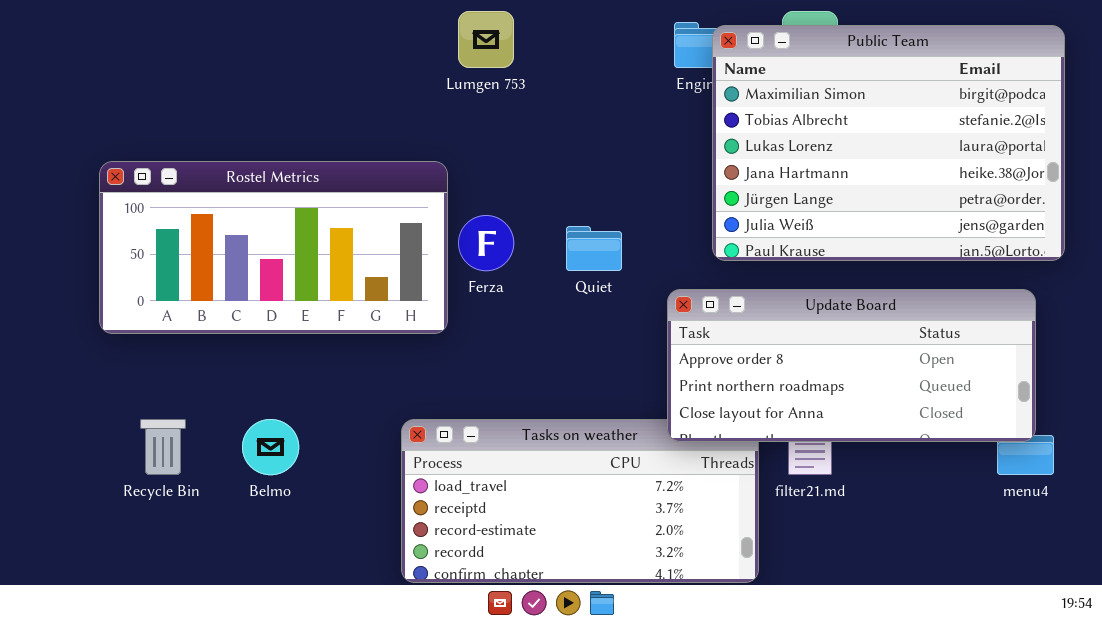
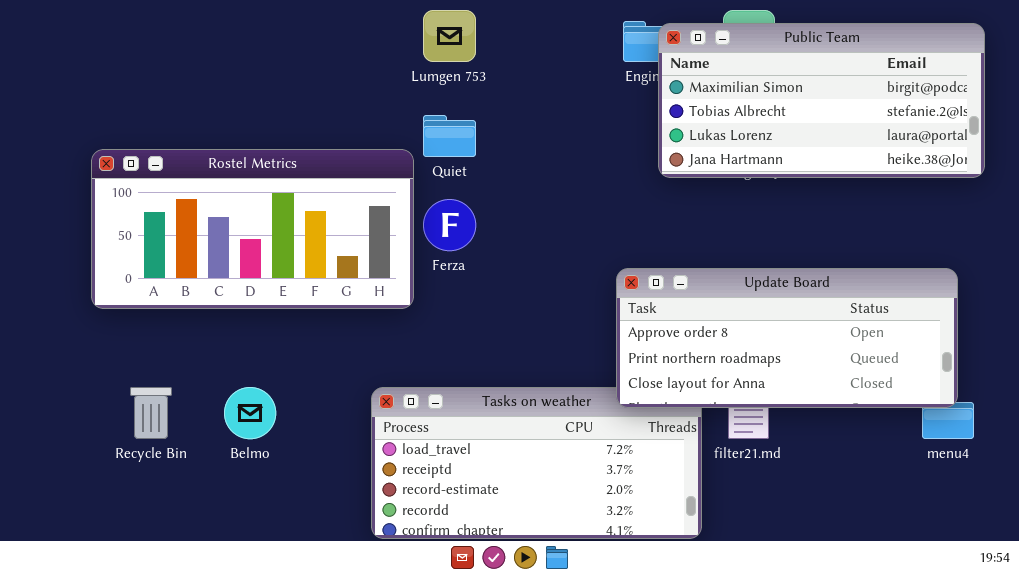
Public Team: [712,25,1065,261] -> [658,23,985,178], resized
Quiet: [566,226,622,271] -> [423,115,476,157], moved

